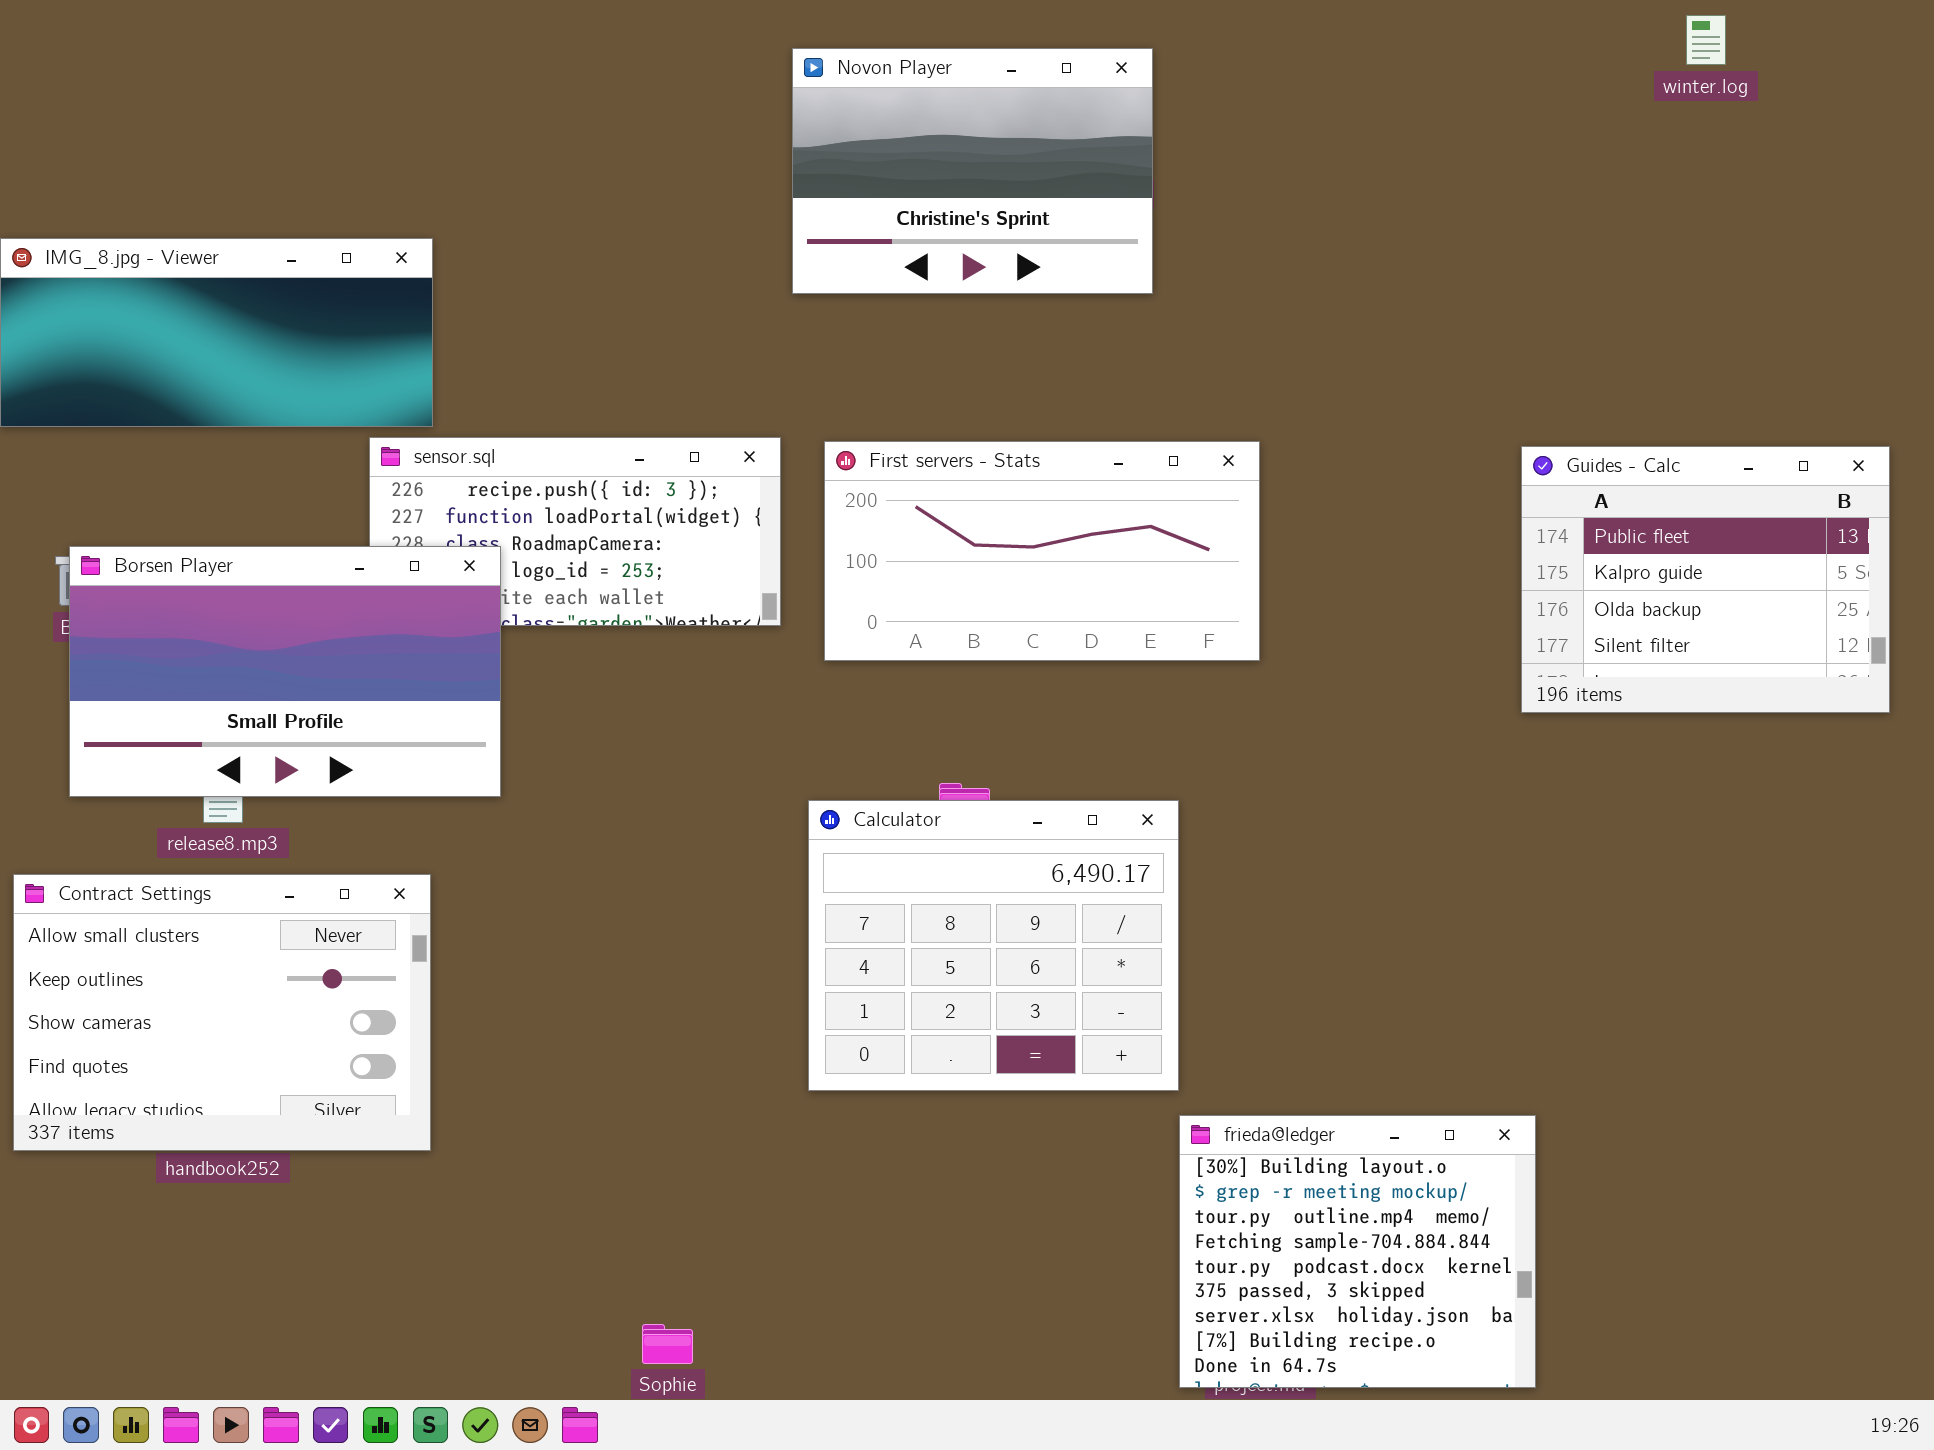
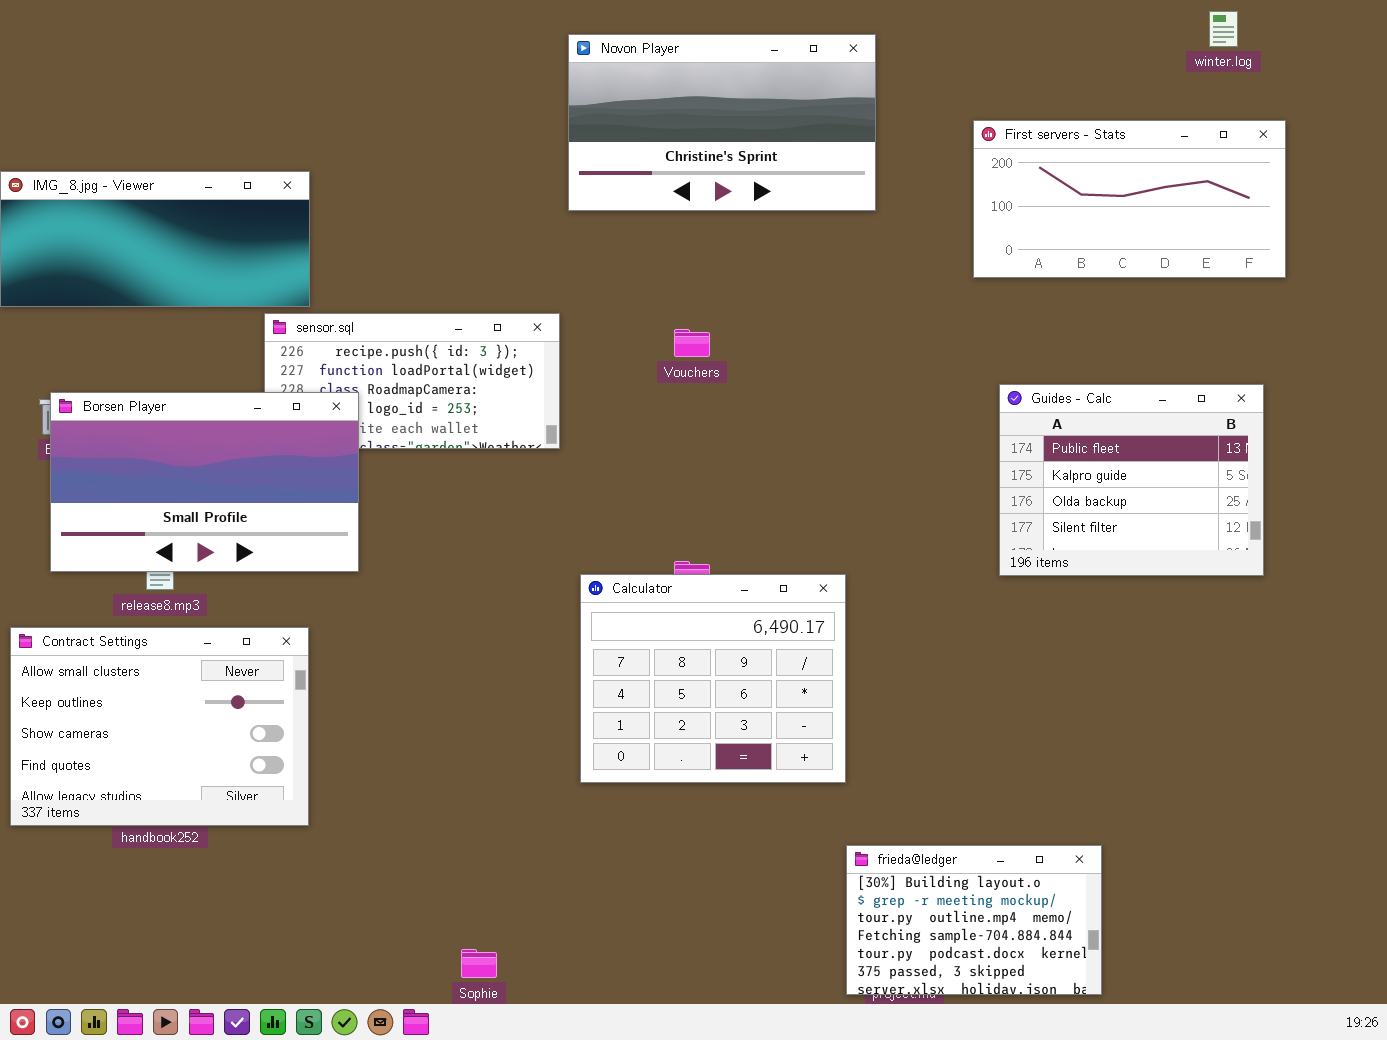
Novon Player: [792,48,1153,294] -> [568,34,876,211], resized
First servers - Stats: [824,441,1260,661] -> [973,120,1286,278], moved
Guides - Calc: [1521,446,1890,713] -> [999,384,1264,576], moved
frieda@ledger: [1179,1115,1536,1388] -> [846,845,1102,995], resized

